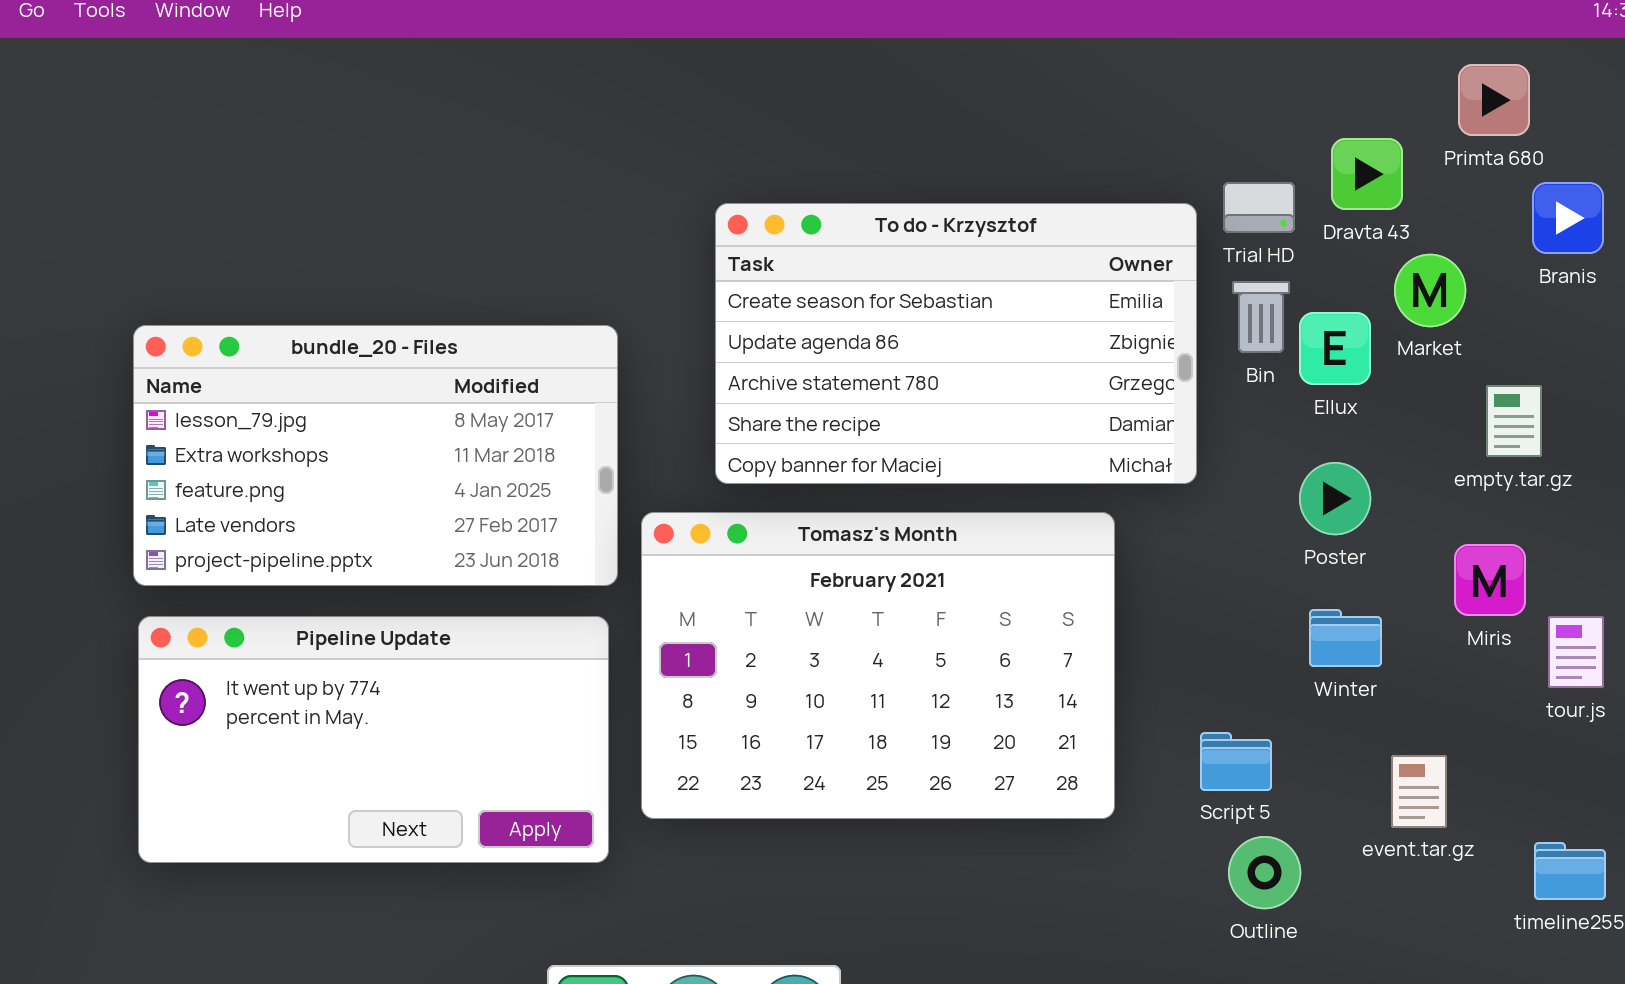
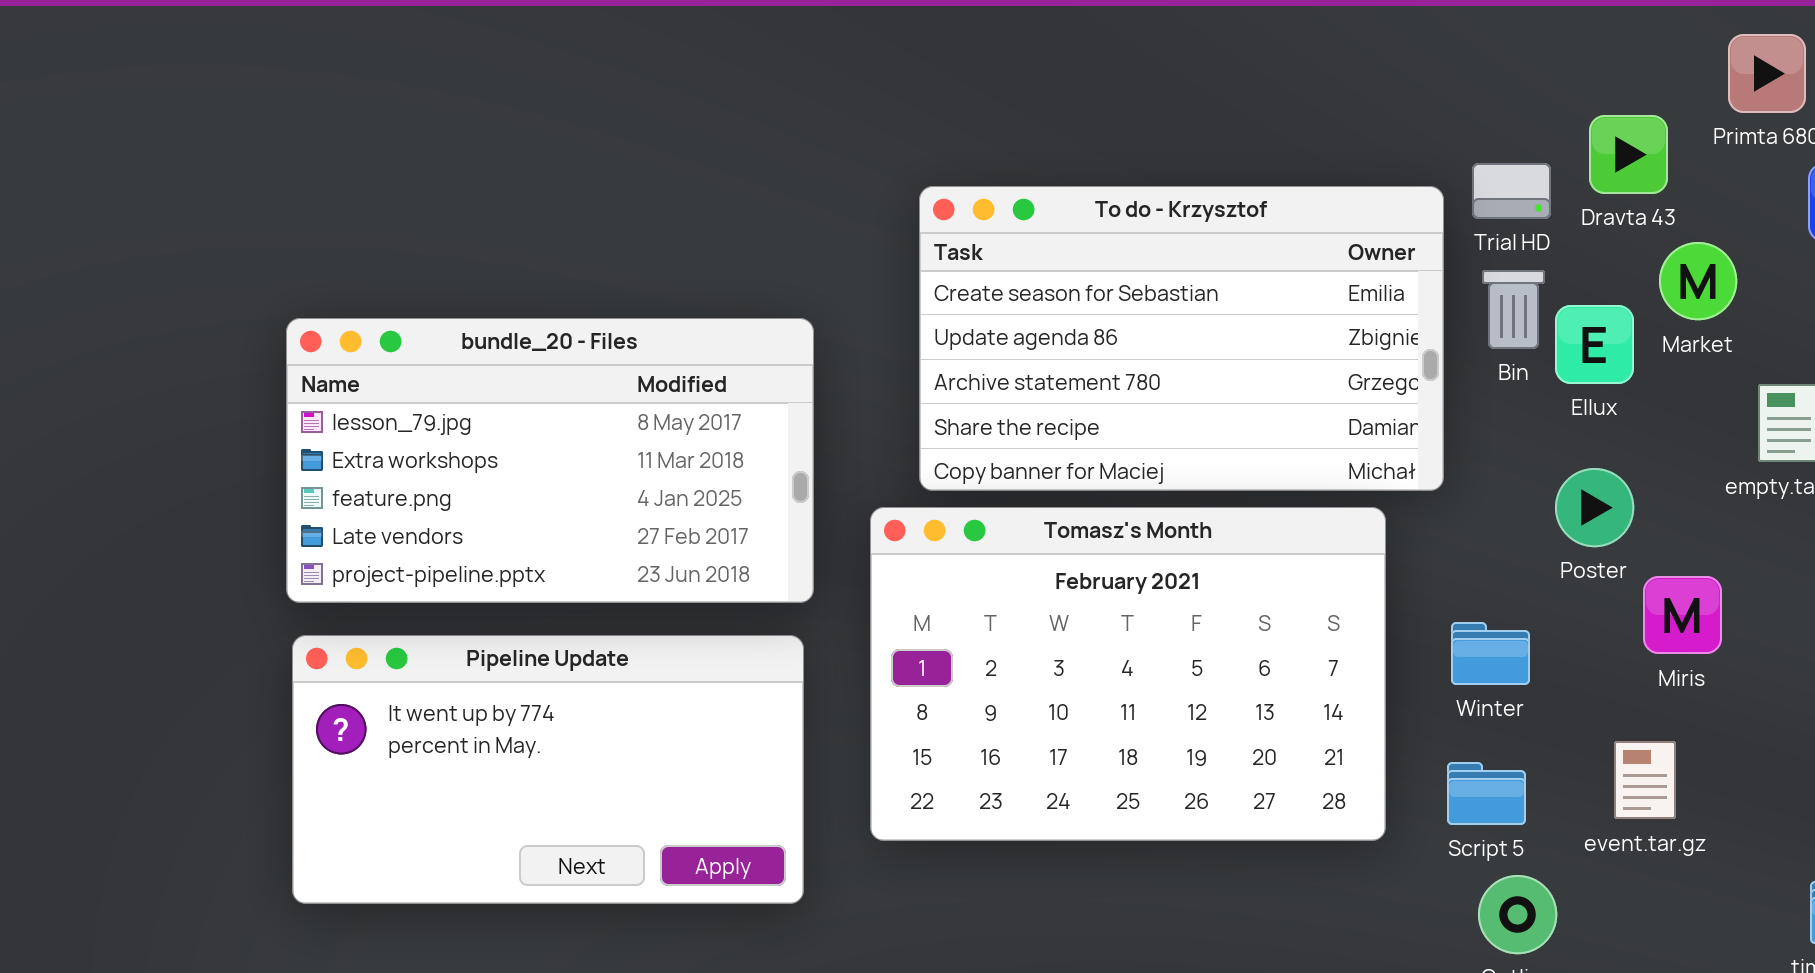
Tomasz's Month: [641,512,1115,819] -> [870,507,1386,841], moved
Miris: [1454,544,1526,616] -> [1643,576,1722,654], moved
Winter: [1309,609,1382,667] -> [1451,622,1530,685], moved
event.tar.gz: [1391,755,1447,828] -> [1614,741,1676,819], moved

